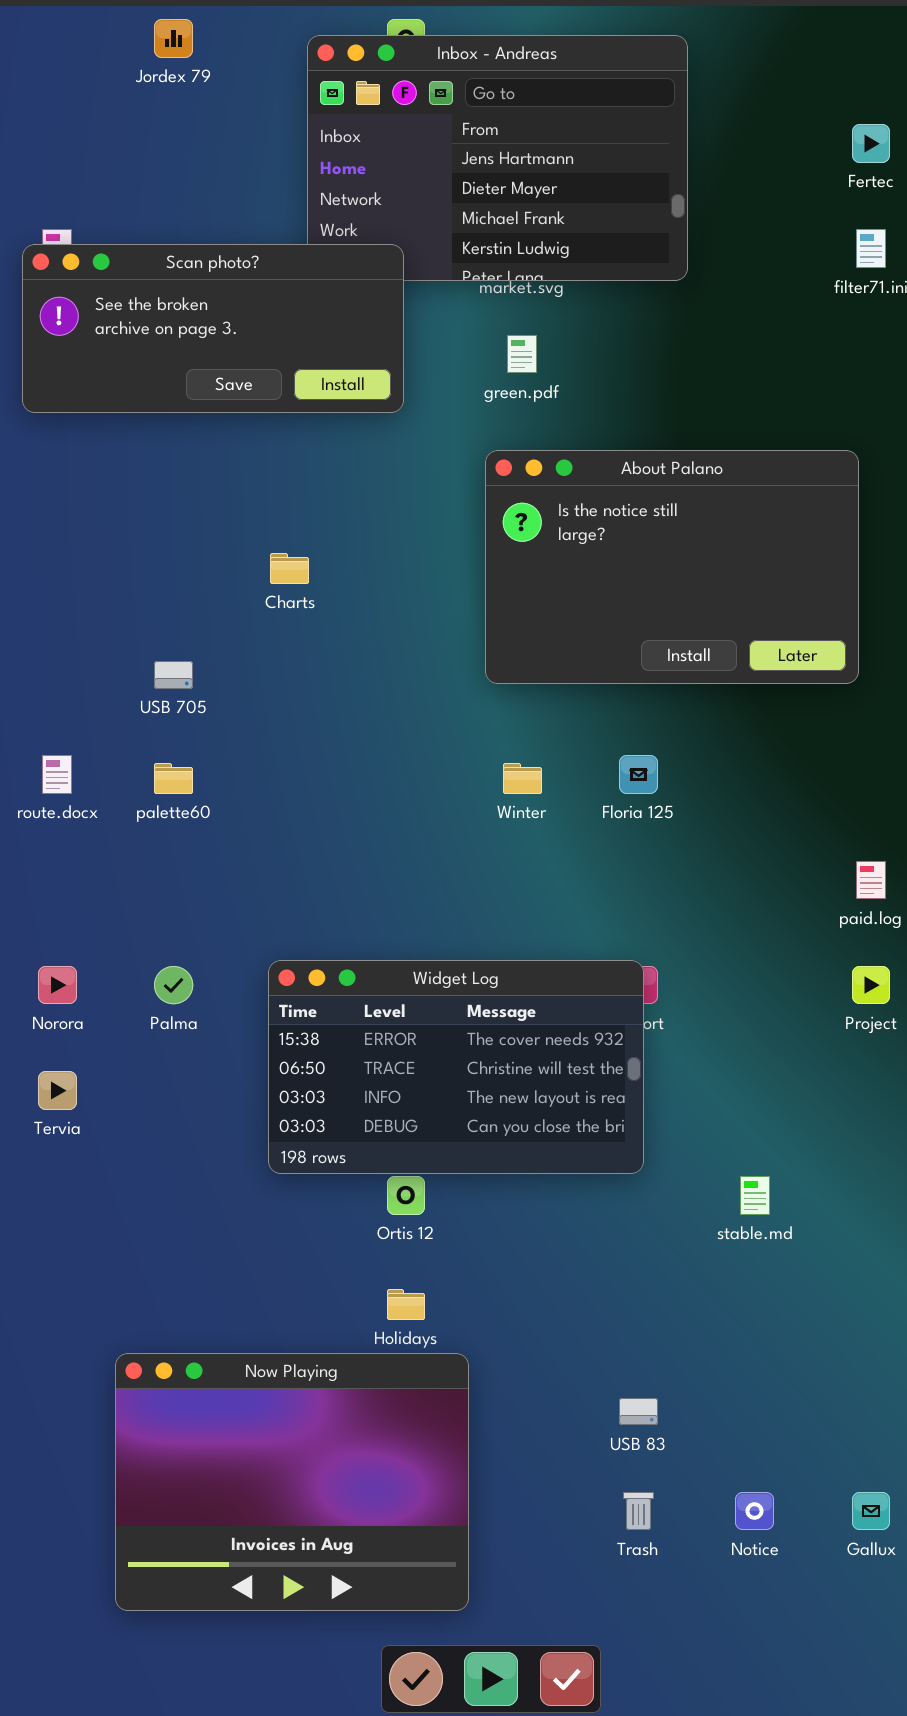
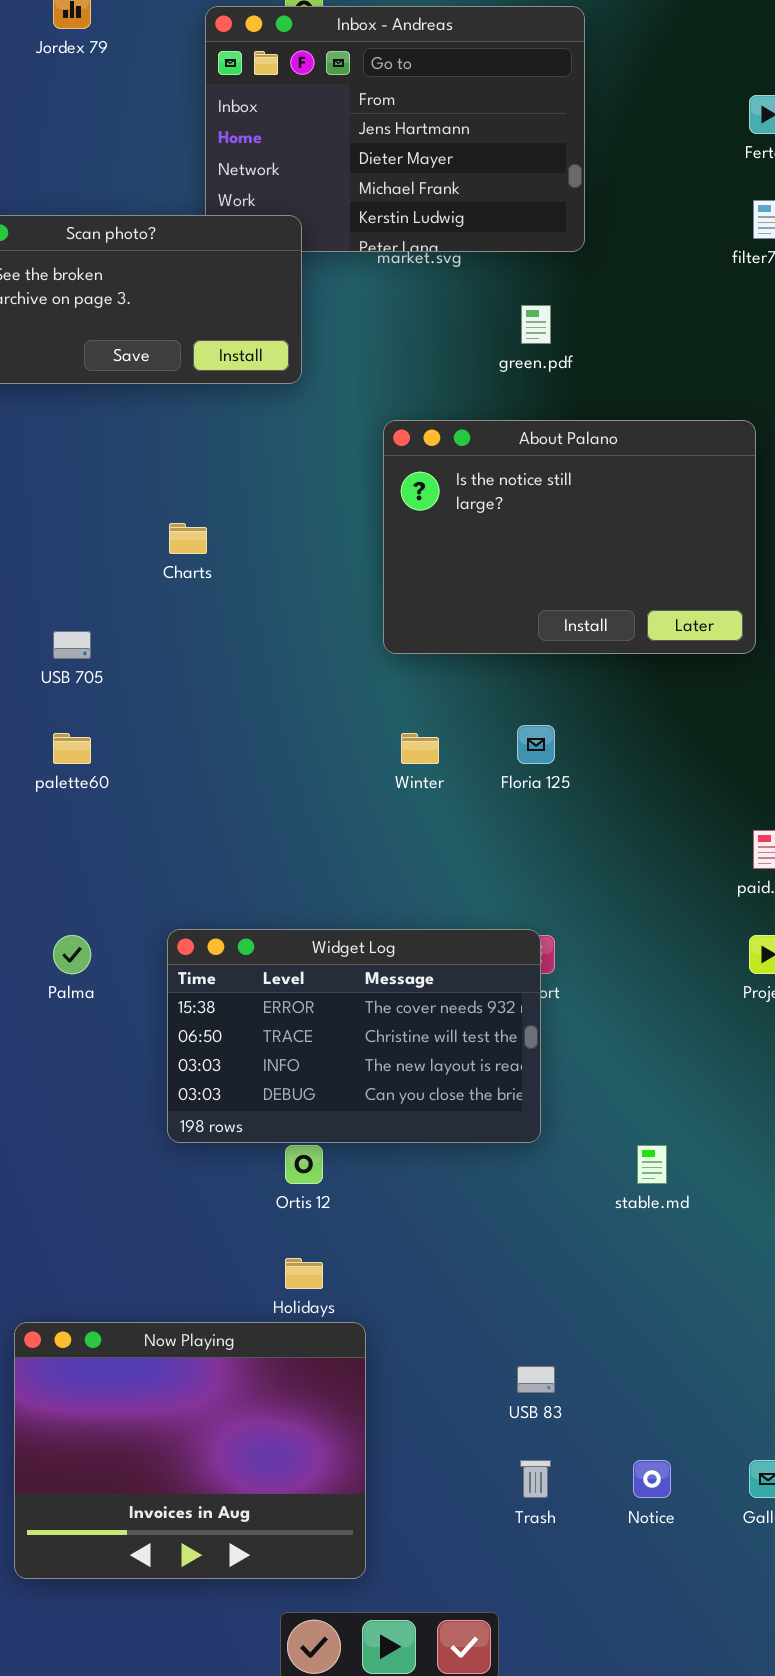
green.pdf: [507,335,537,373] -> [521,305,551,344], moved

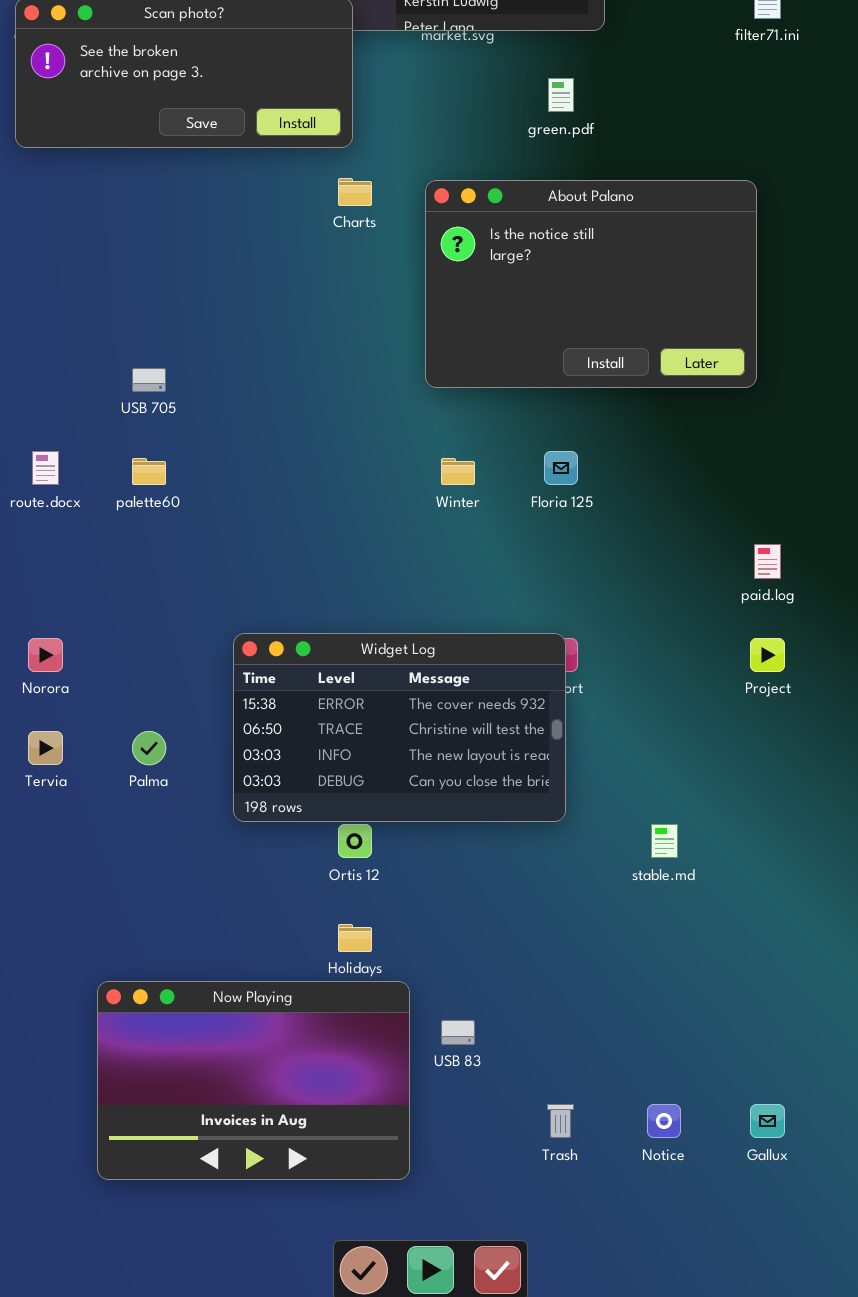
Charts: [169,523,207,554] -> [338,178,372,206], moved
Palma: [53,935,91,974] -> [132,731,166,765], moved
Now Playing: [14,1322,366,1579] -> [97,981,410,1180], resized
USB 83: [517,1366,555,1393] -> [441,1020,475,1045], moved

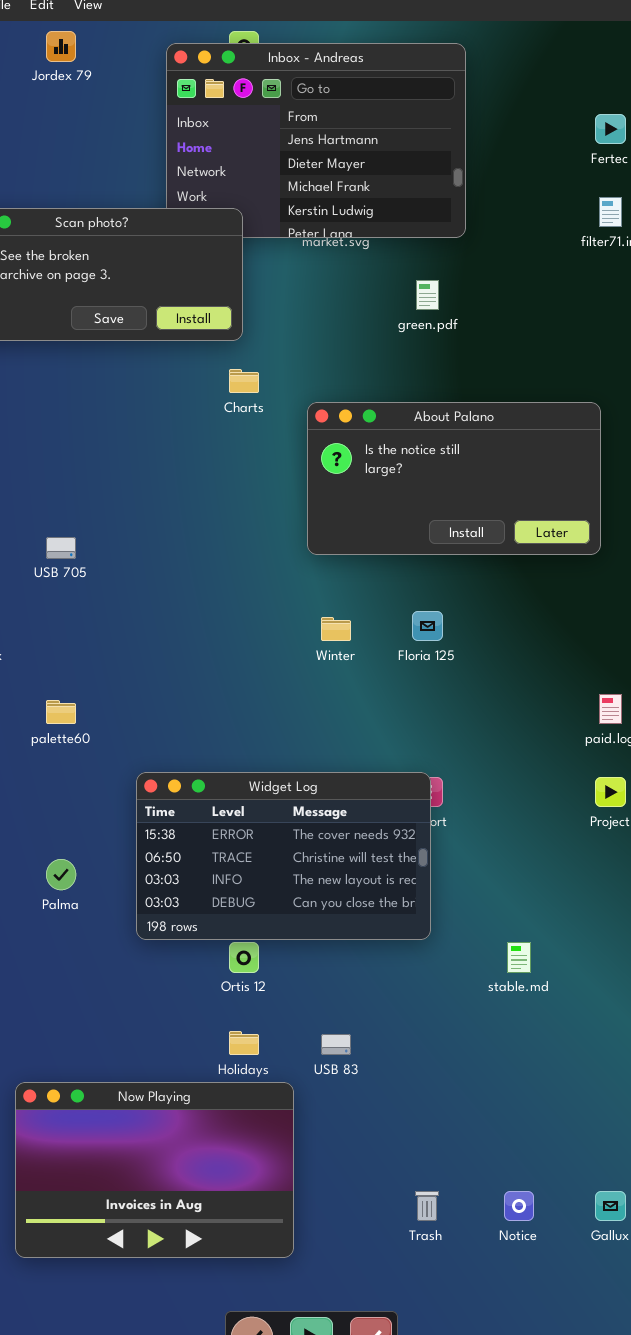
About Palano: [425,180,757,388] -> [307,402,601,555], resized
palette60: [132,458,166,485] -> [46,700,76,724], moved
USB 83: [441,1020,475,1045] -> [321,1034,351,1055], moved

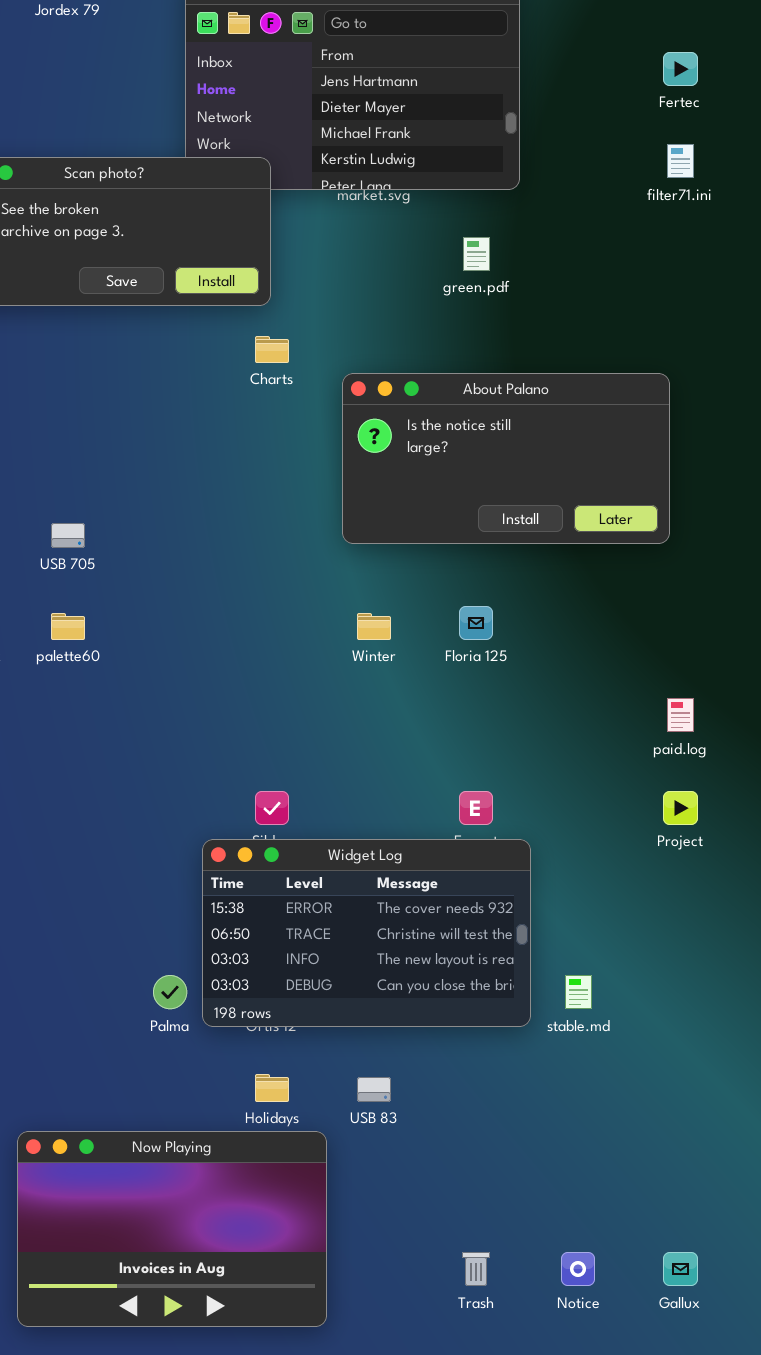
palette60: [46,700,76,724] -> [51,613,85,640], moved
Widget Log: [136,772,431,940] -> [202,839,531,1027], moved
Palma: [46,859,76,890] -> [153,975,187,1009], moved

